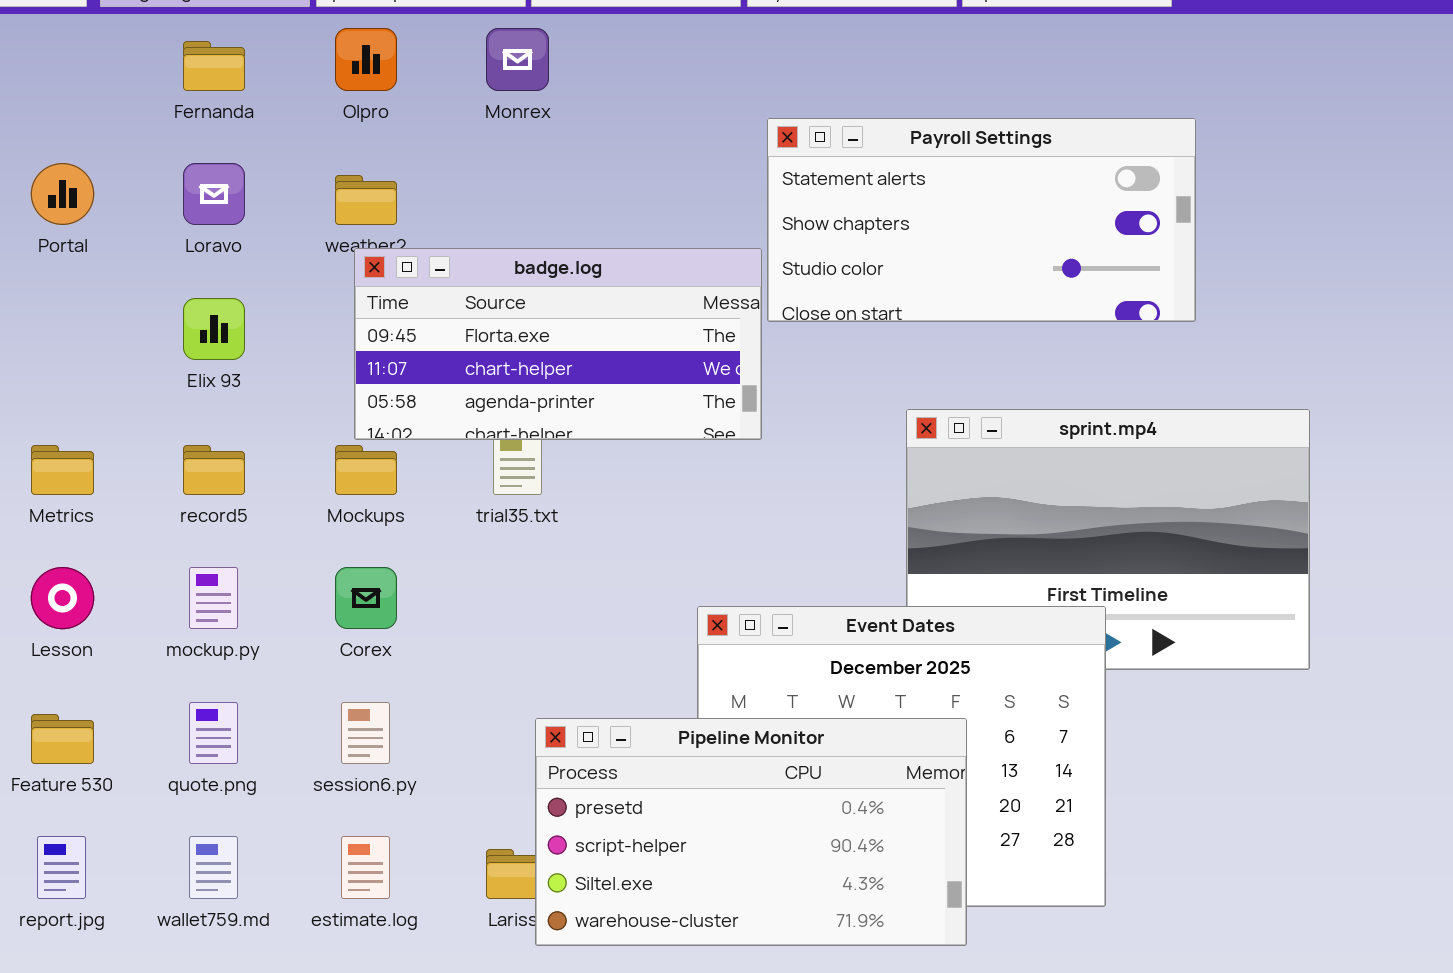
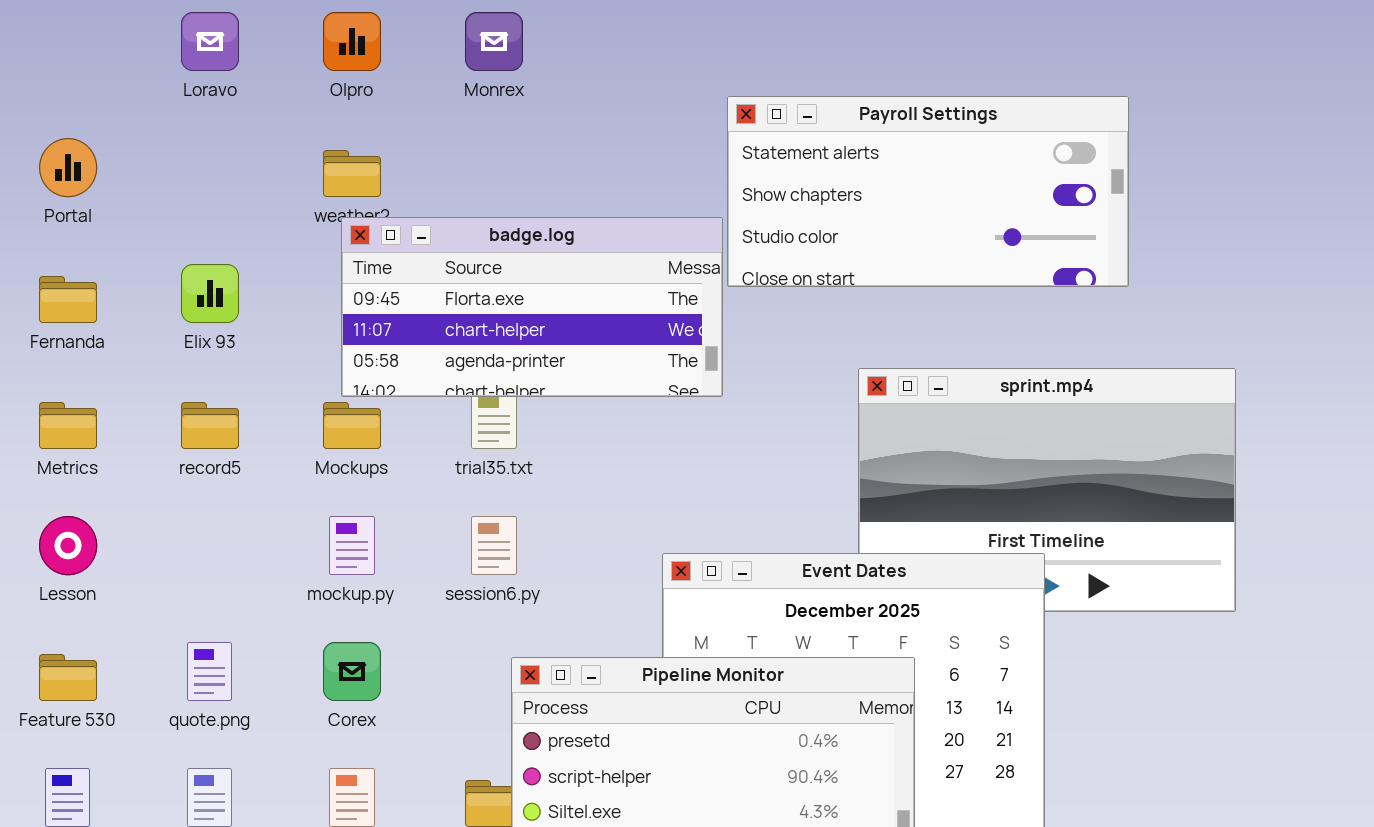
Fernanda: [183,41,245,91] -> [39,276,97,323], moved
Loravo: [183,163,245,225] -> [181,12,239,71], moved
mockup.py: [189,567,238,629] -> [329,516,375,575], moved
Corex: [335,567,397,629] -> [323,642,381,701], moved
session6.py: [341,702,390,764] -> [471,516,517,575], moved

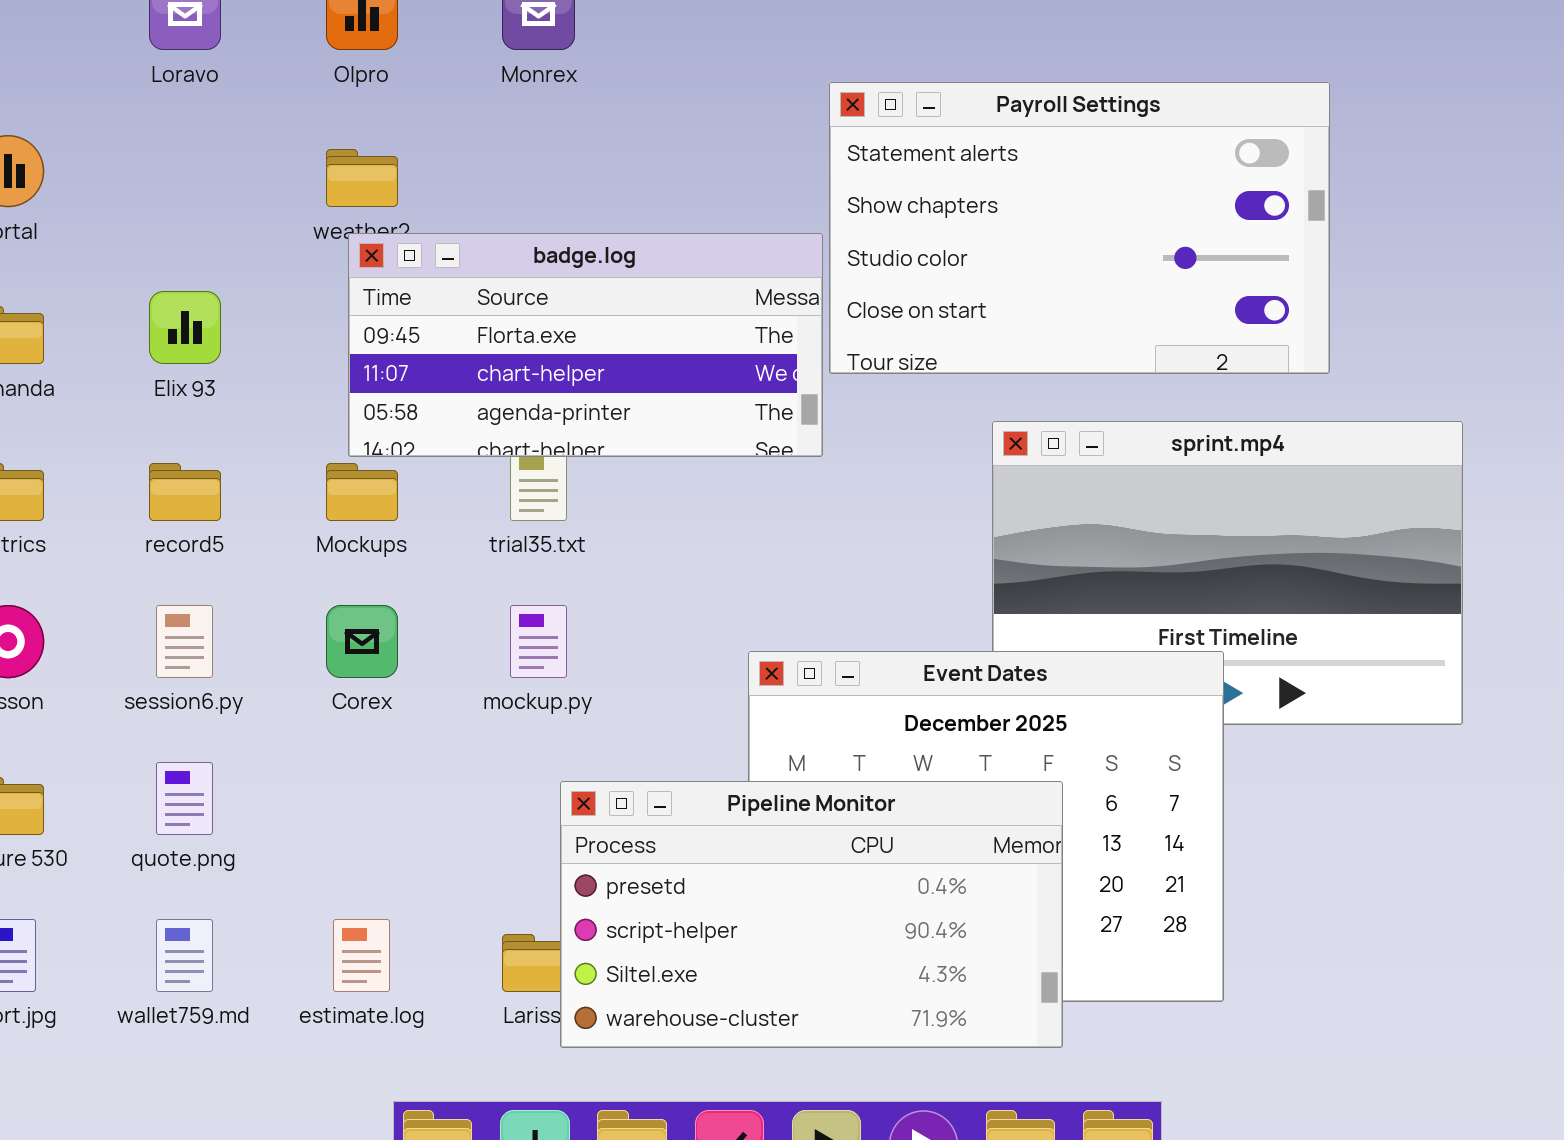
Payroll Settings: [727,96,1129,287] -> [829,82,1330,374], resized
mockup.py: [329,516,375,575] -> [510,605,567,678], moved
session6.py: [471,516,517,575] -> [156,605,213,678], moved
Corex: [323,642,381,701] -> [326,605,398,678], moved

